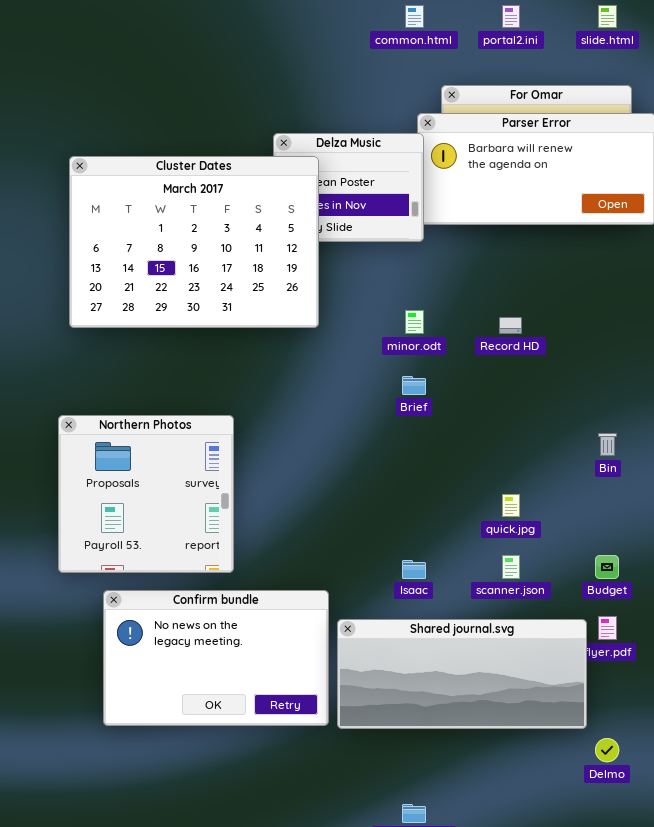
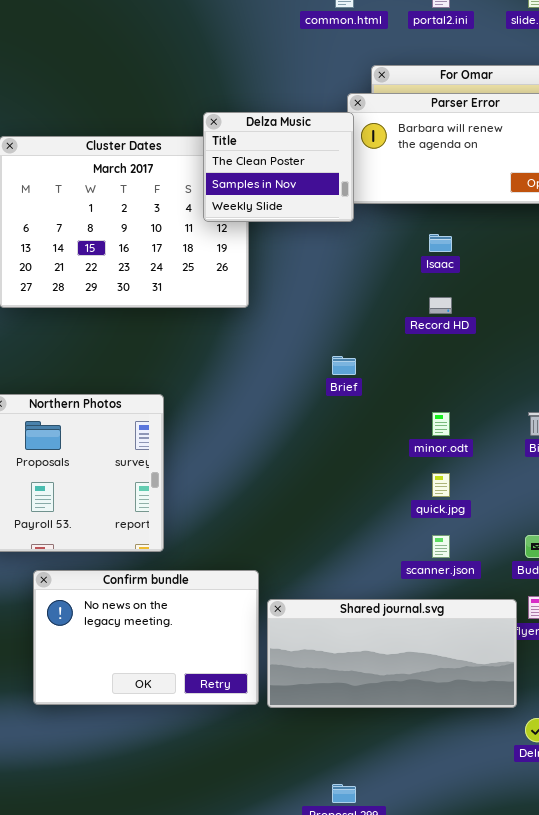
Delza Music: [273,133,424,242] -> [203,112,354,222], raised
minor.odt: [405,310,424,334] -> [432,412,450,436], moved
Isaac: [402,560,426,579] -> [429,234,452,252], moved

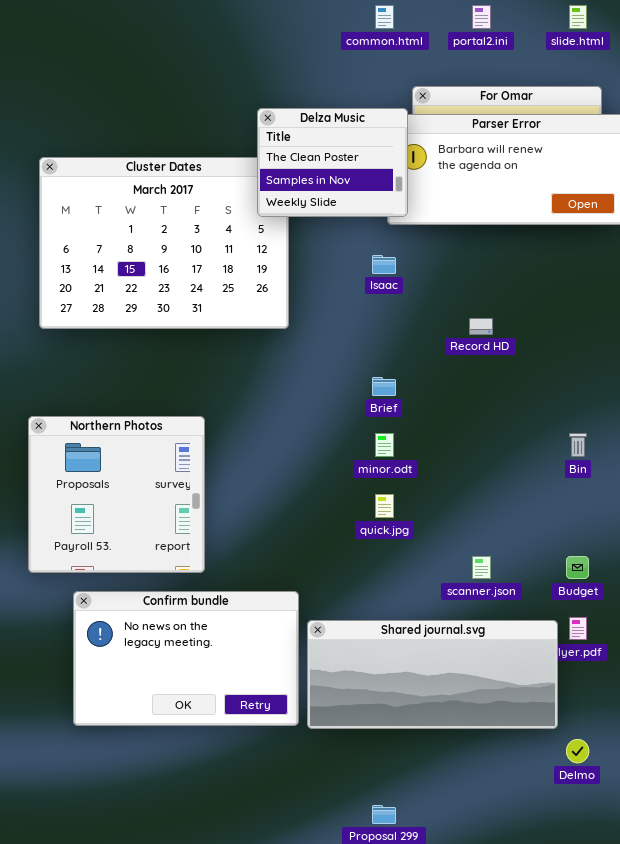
Delza Music: [203,112,354,222] -> [257,108,408,217], moved
Isaac: [429,234,452,252] -> [372,255,396,274], moved
minor.odt: [432,412,450,436] -> [375,433,394,457], moved
quick.jpg: [432,473,450,497] -> [375,494,394,518], moved

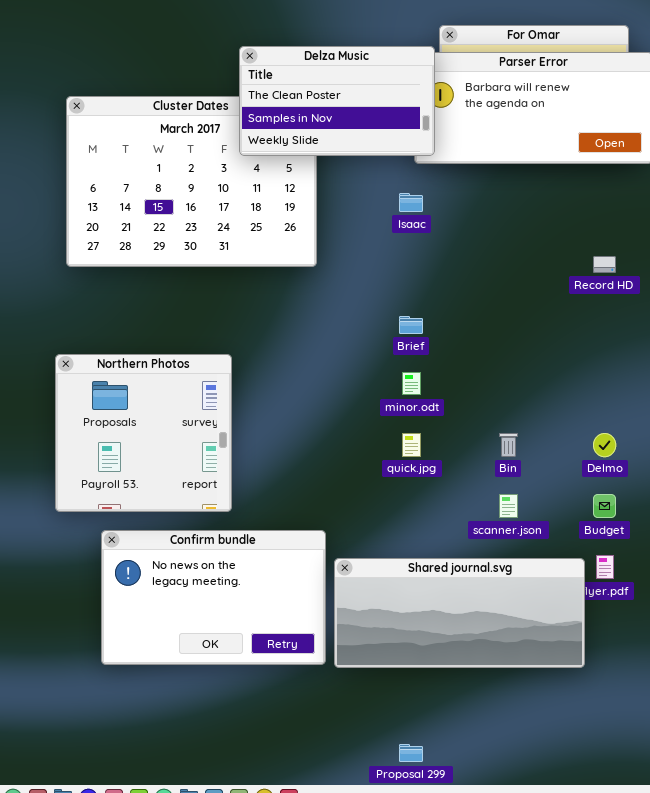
Delza Music: [257,108,408,217] -> [239,46,435,156], resized
Record HD: [469,318,493,335] -> [593,256,616,273], moved
Bin: [569,433,587,457] -> [499,433,518,457], moved
Delmo: [566,739,589,763] -> [593,433,616,457], moved

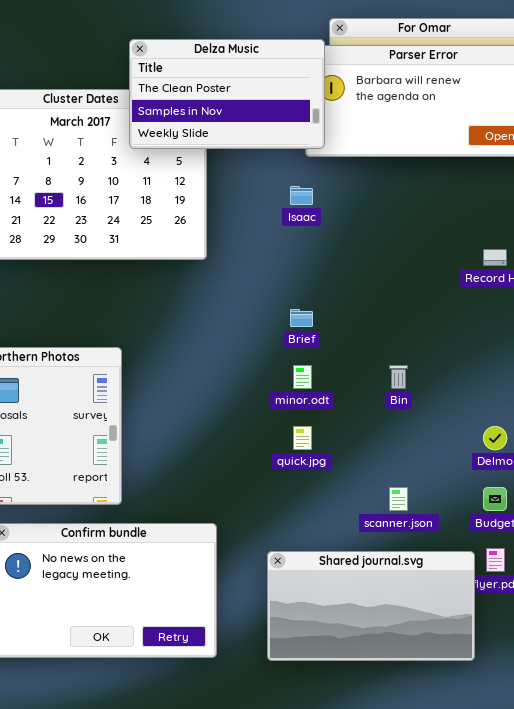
Bin: [499,433,518,457] -> [389,365,408,389], moved
Shared journal.svg: [334,558,585,668] -> [267,551,475,661], resized

